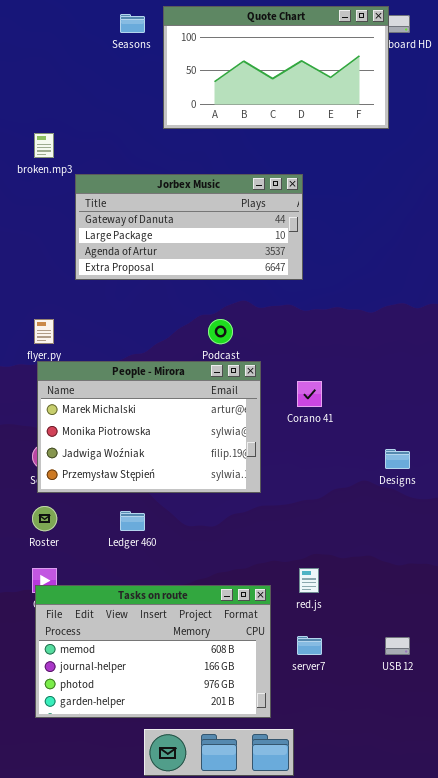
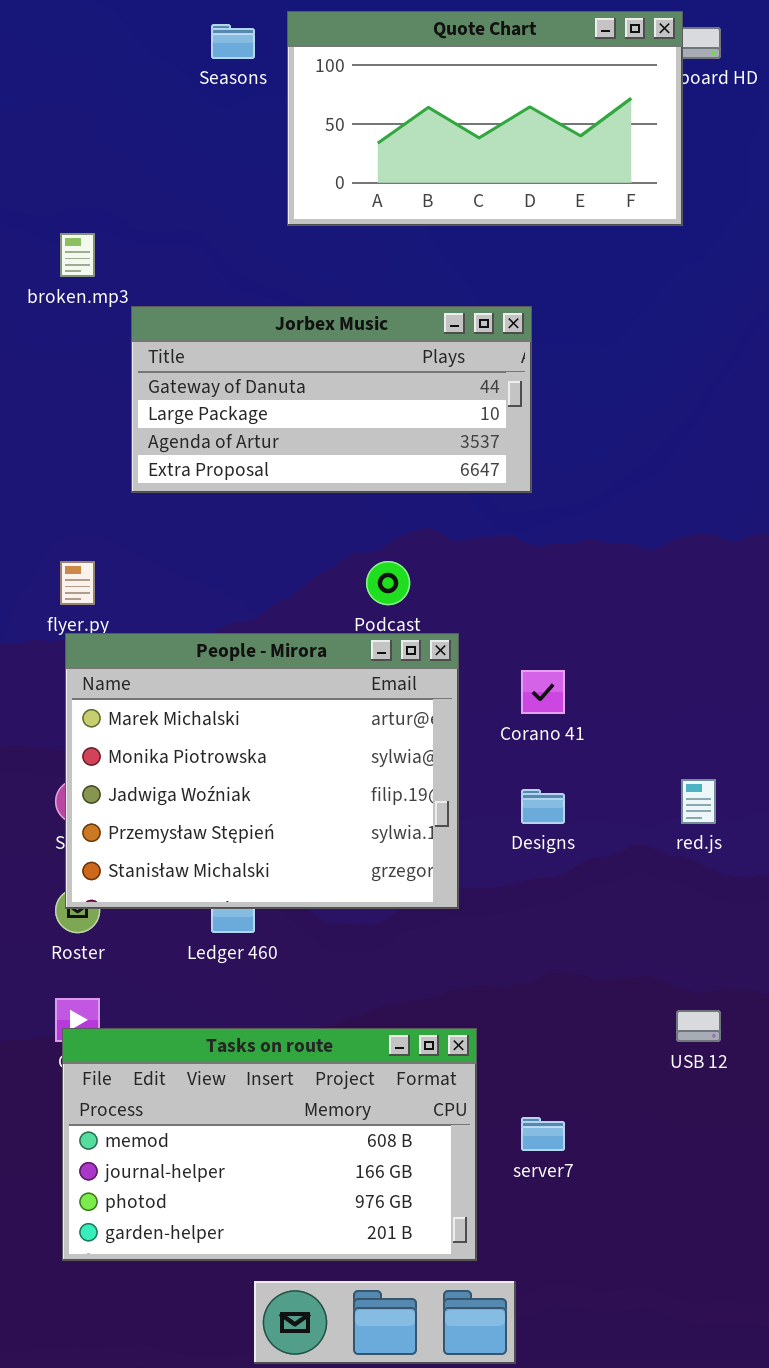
People - Mirora: [37,361,261,493] -> [65,633,459,909], resized
Designs: [385,449,410,469] -> [521,789,565,824], moved
red.js: [299,568,319,593] -> [681,779,716,824], moved
USB 12: [385,637,410,655] -> [676,1010,721,1042], moved

